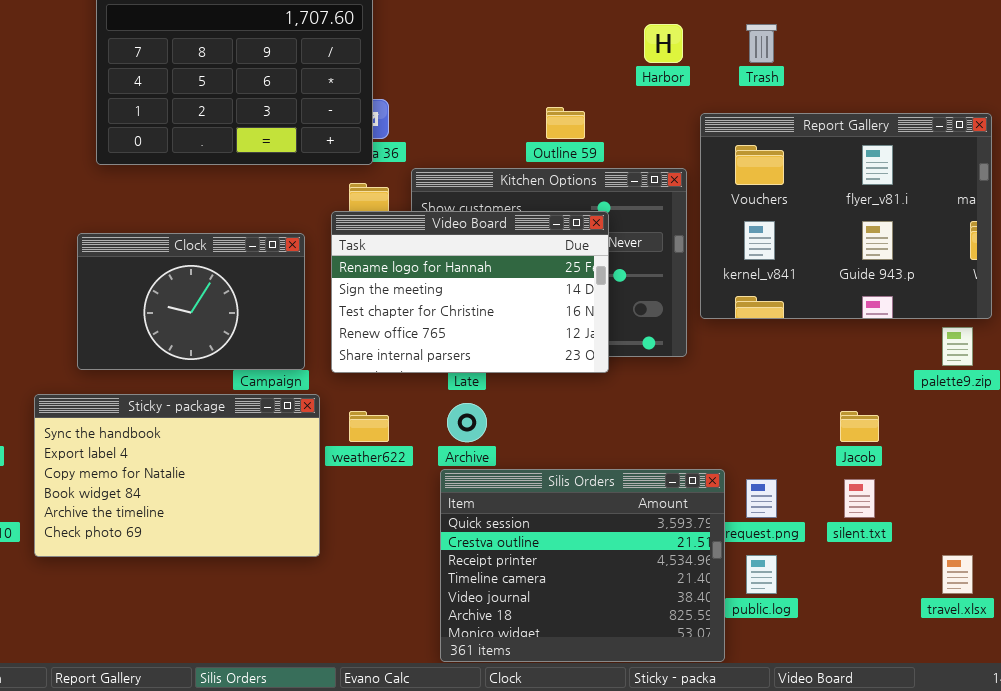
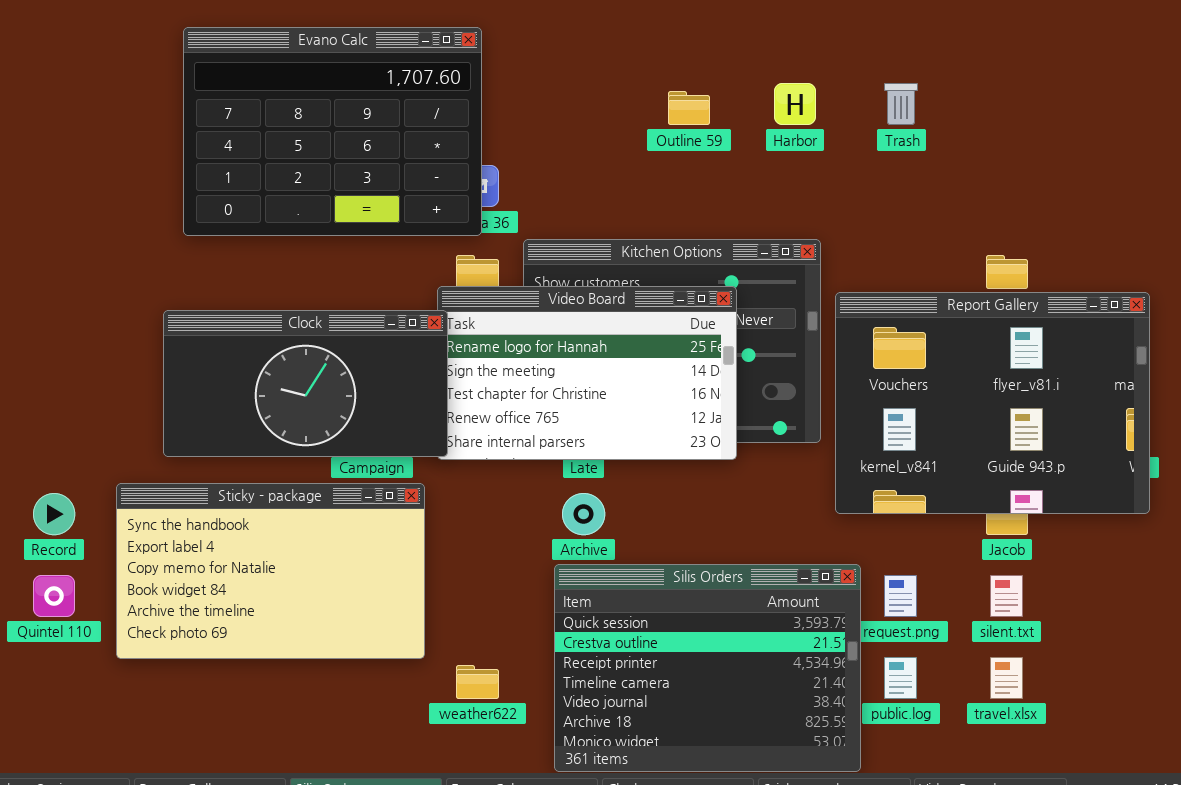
Outline 59: [546,107,585,139] -> [668,91,710,125], moved
Report Gallery: [700,113,992,319] -> [835,292,1150,514], moved
Clock: [77,233,305,370] -> [163,310,448,457], resized
weather622: [349,411,389,442] -> [456,665,499,699], moved
travel.xlsx: [942,555,973,594] -> [990,657,1023,699], moved

